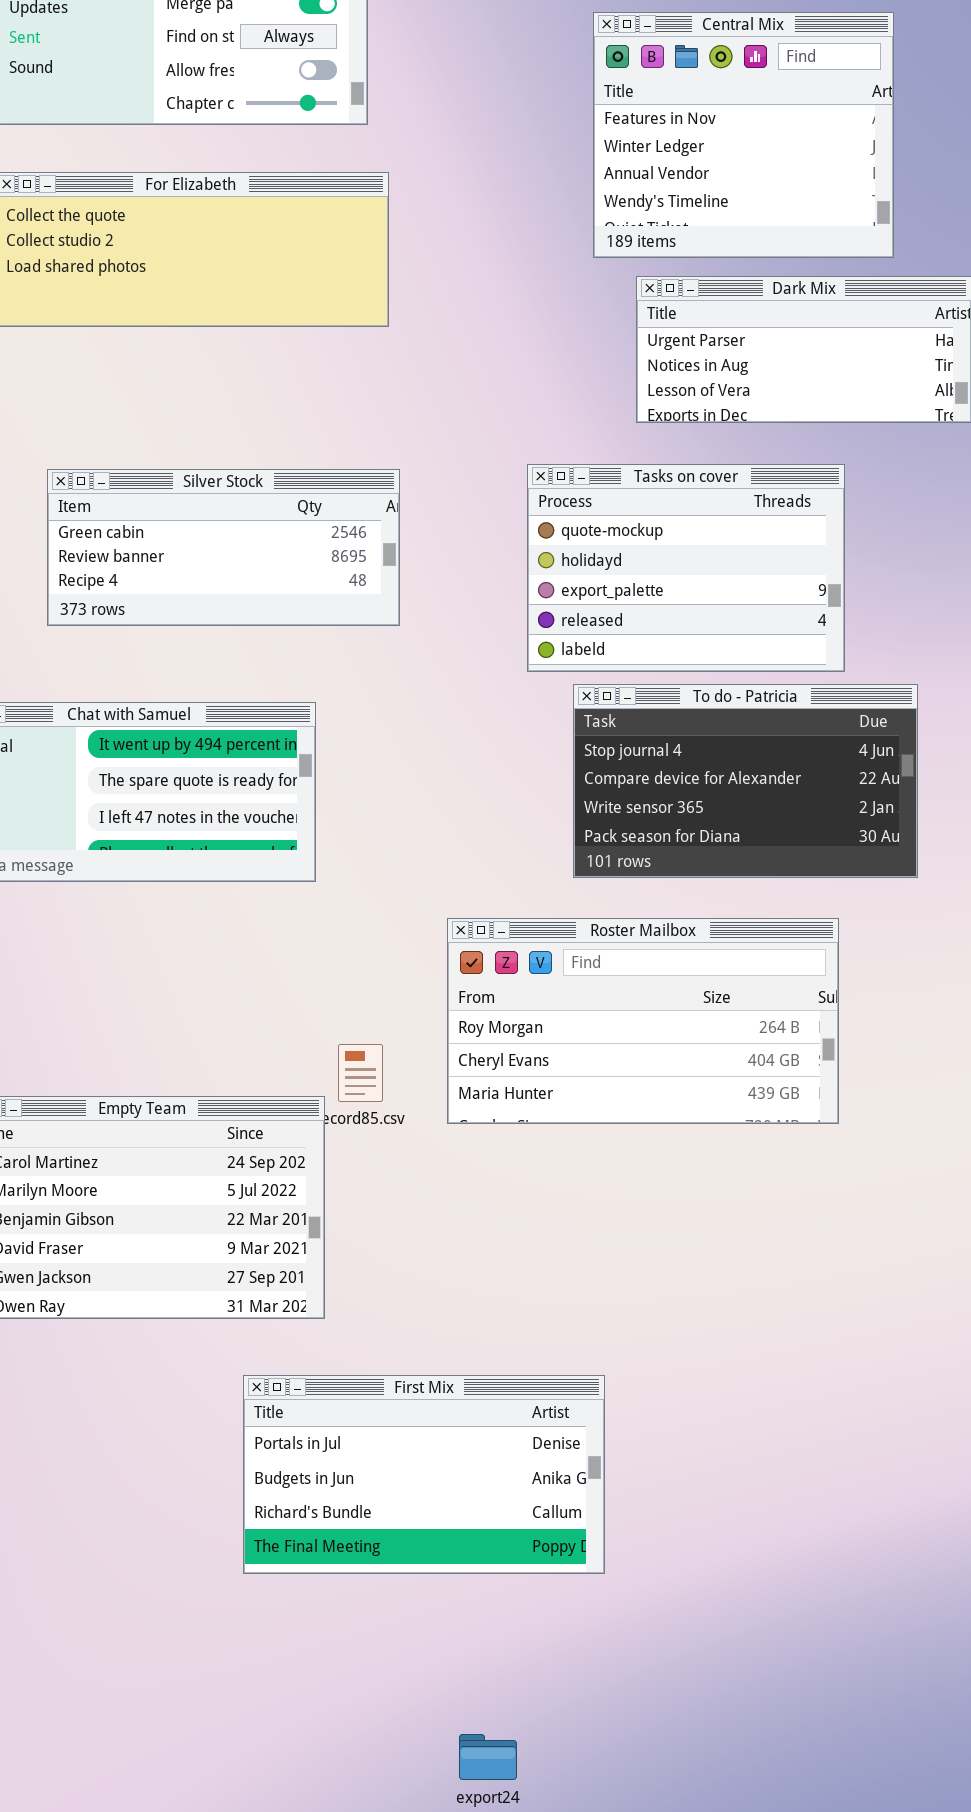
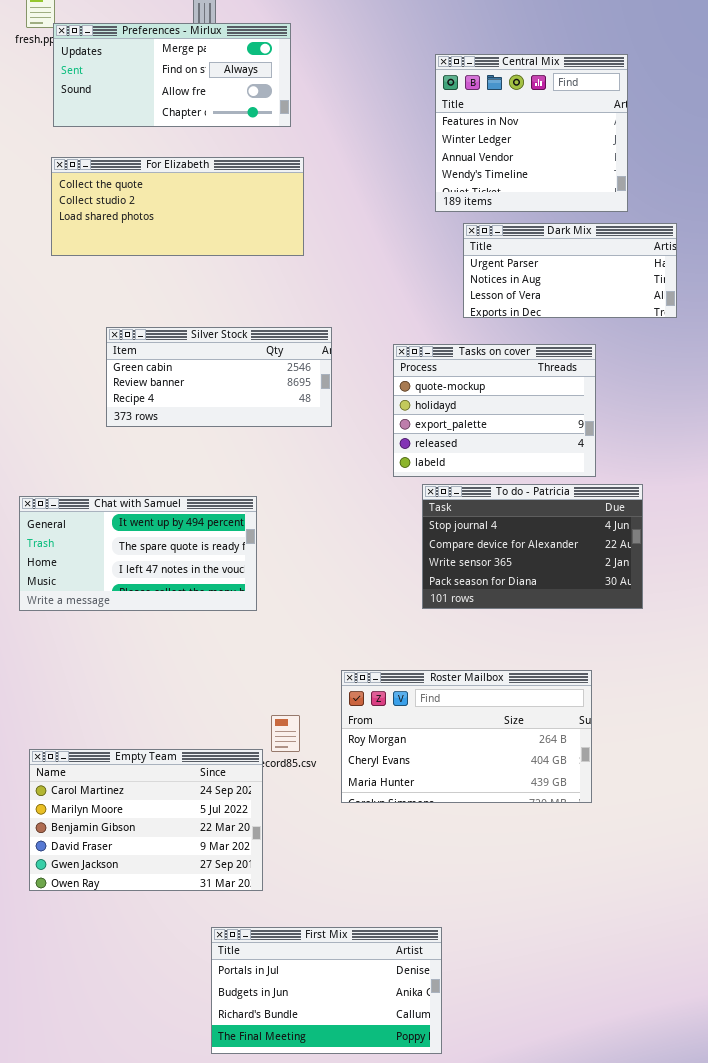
Silver Stock: [47,469,400,626] -> [106,327,332,427], moved
Roster Mailbox: [447,918,839,1124] -> [341,670,592,803], moved

